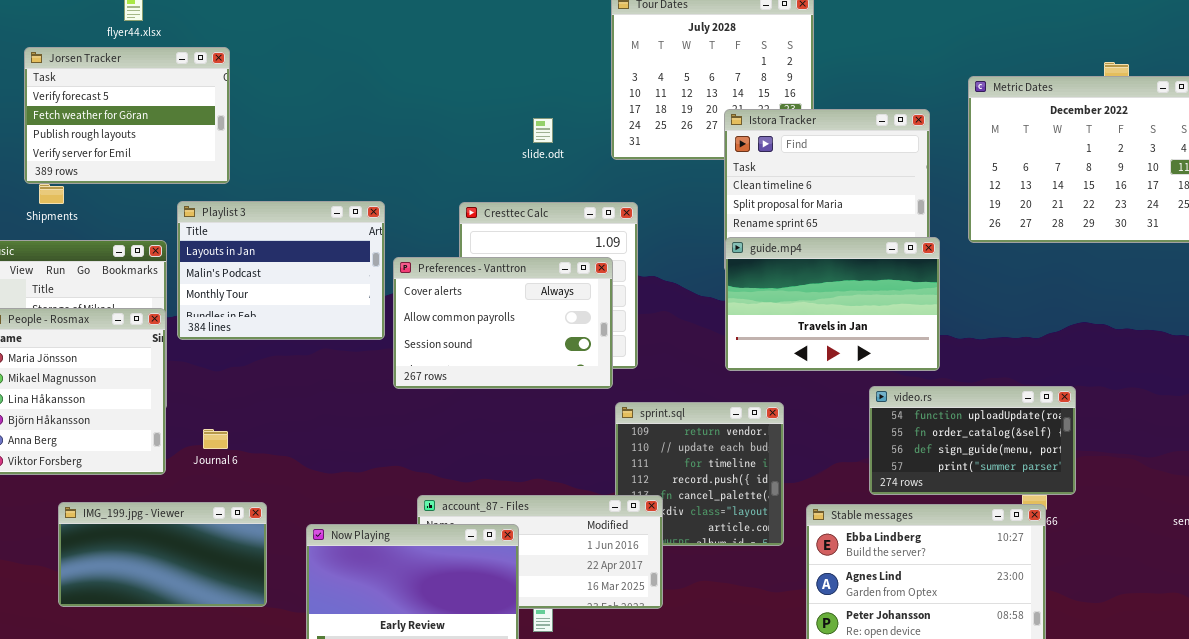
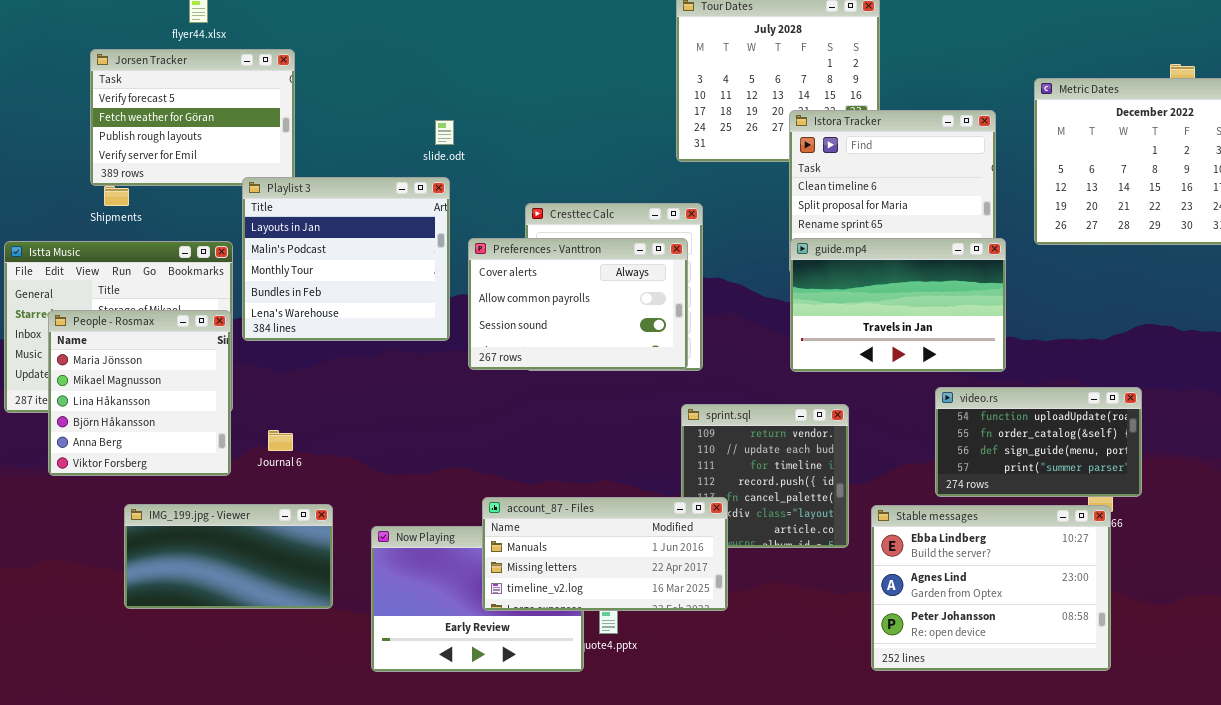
slide.odt: [533,118,553,143] -> [435,120,454,145], moved
Playlist 3: [177,201,385,340] -> [242,177,450,341], resized
Preferences - Vanttron: [393,257,613,389] -> [468,238,688,370], moved
account_87 - Files: [417,495,663,609] -> [482,497,728,611], raised

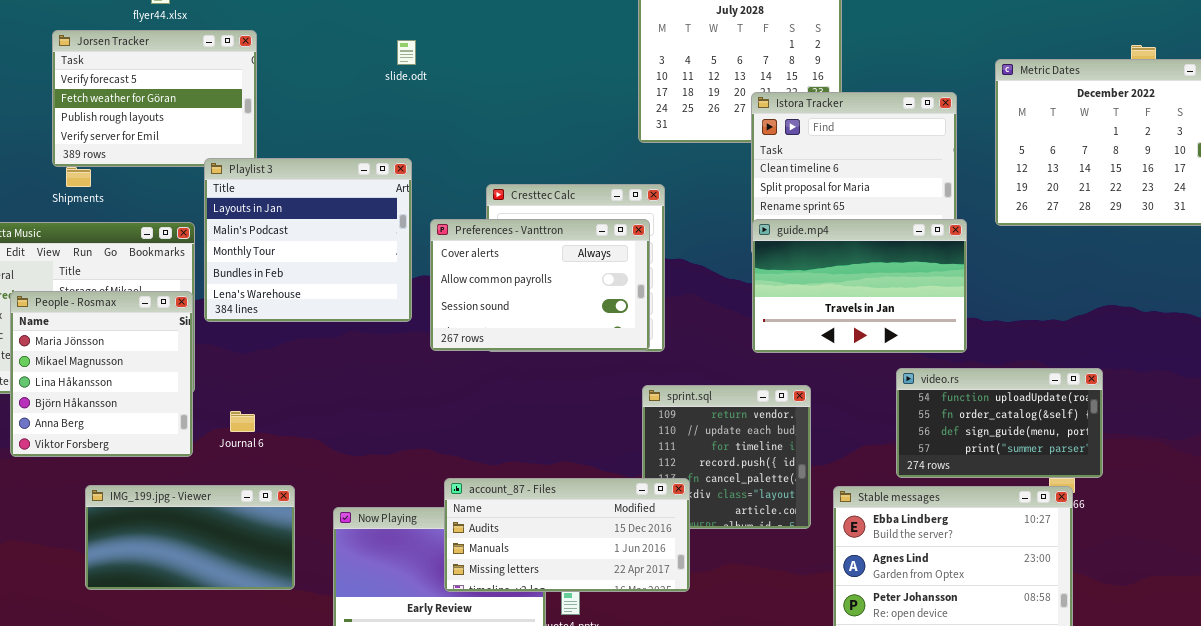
slide.odt: [435,120,454,145] -> [397,40,416,65], moved
account_87 - Files: [482,497,728,611] -> [444,478,690,592], scrolled up 1 row

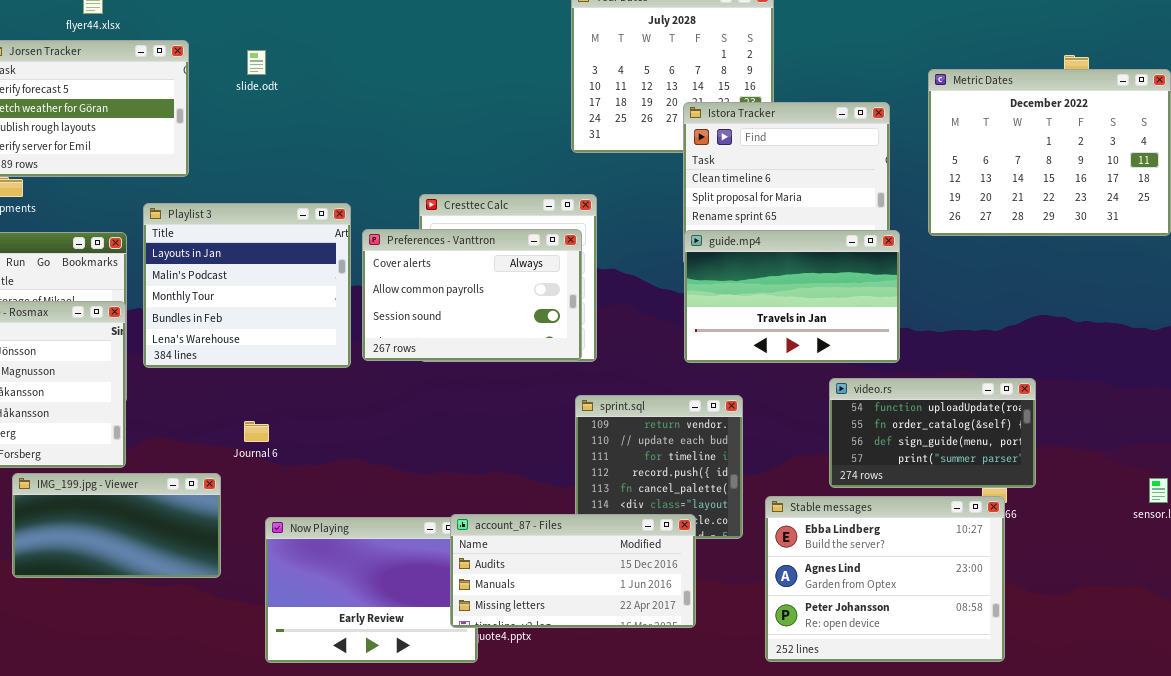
slide.odt: [397,40,416,65] -> [247,50,266,75], moved
Playlist 3: [204,158,412,322] -> [143,203,351,368], moved
Journal 6: [230,411,255,432] -> [244,421,269,442], moved
account_87 - Files: [444,478,690,592] -> [450,514,696,628], moved
IMG_199.jpg - Viewer: [85,485,295,590] -> [12,473,221,578], moved

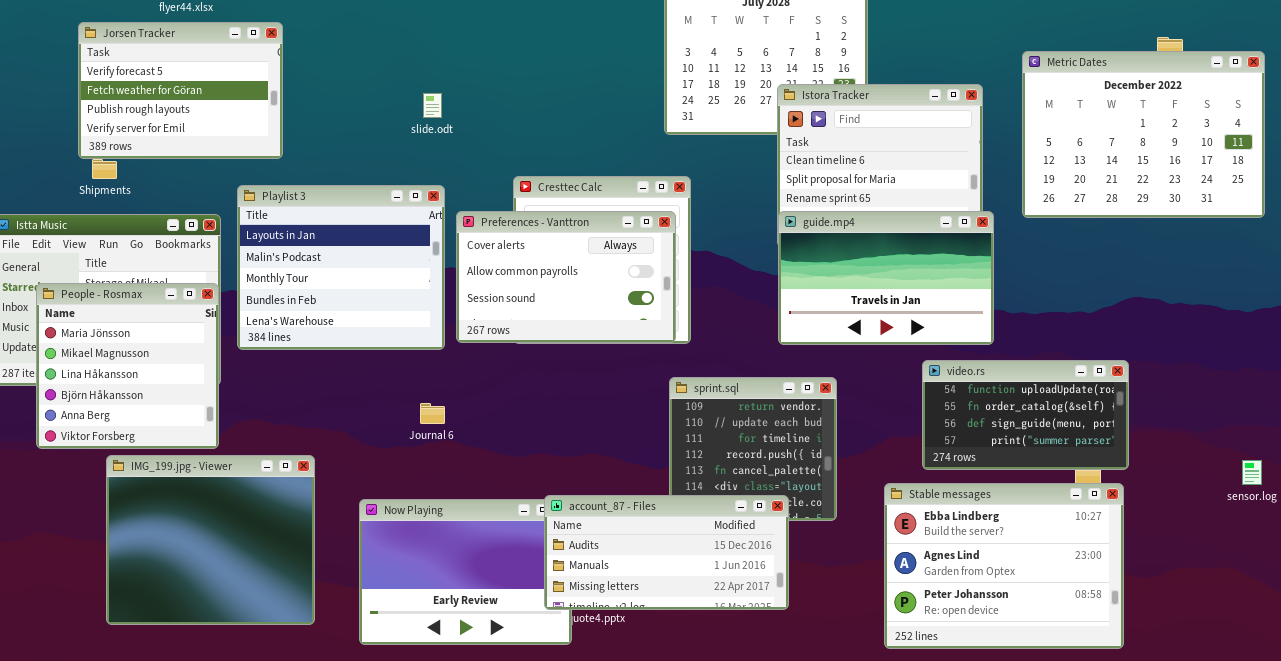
slide.odt: [247,50,266,75] -> [423,93,442,118], moved
Journal 6: [244,421,269,442] -> [420,403,445,424], moved
IMG_199.jpg - Viewer: [12,473,221,578] -> [106,455,315,625], resized
Stable messages: [765,496,1005,662] -> [884,483,1124,649], moved

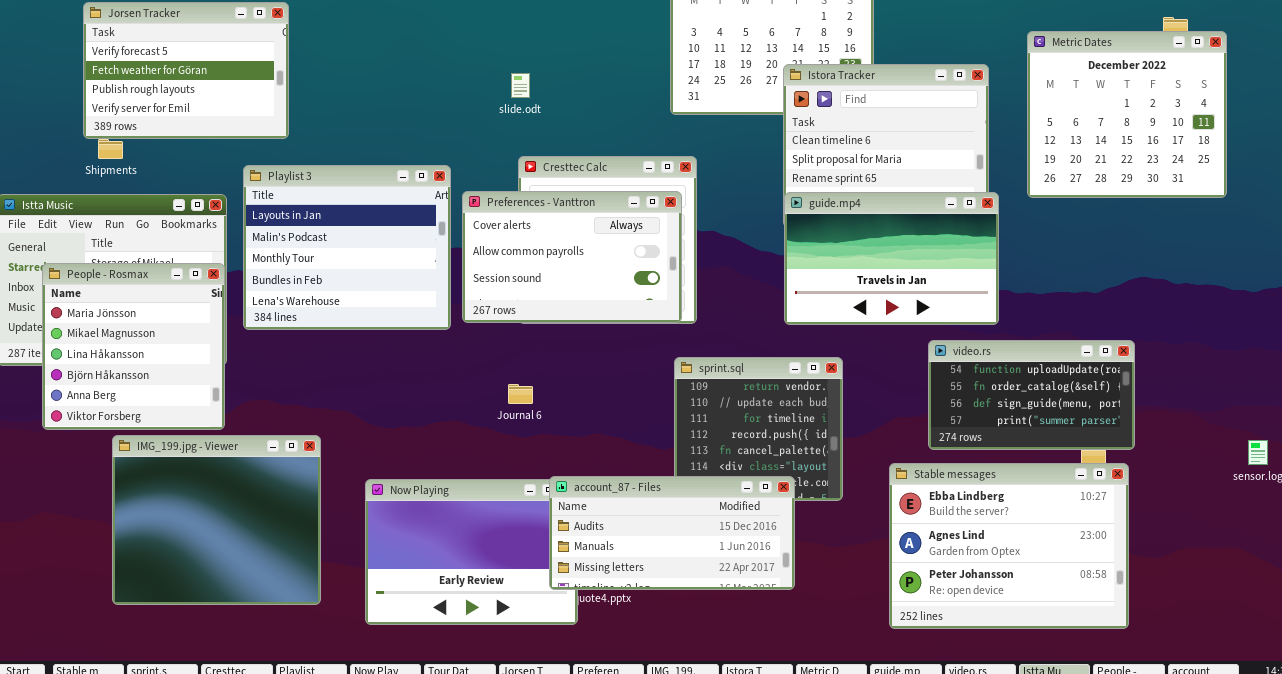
Metric Dates: [1022,51,1265,218] -> [1027,31,1227,198], resized
slide.odt: [423,93,442,118] -> [511,73,530,98], moved
Journal 6: [420,403,445,424] -> [508,384,533,404], moved

